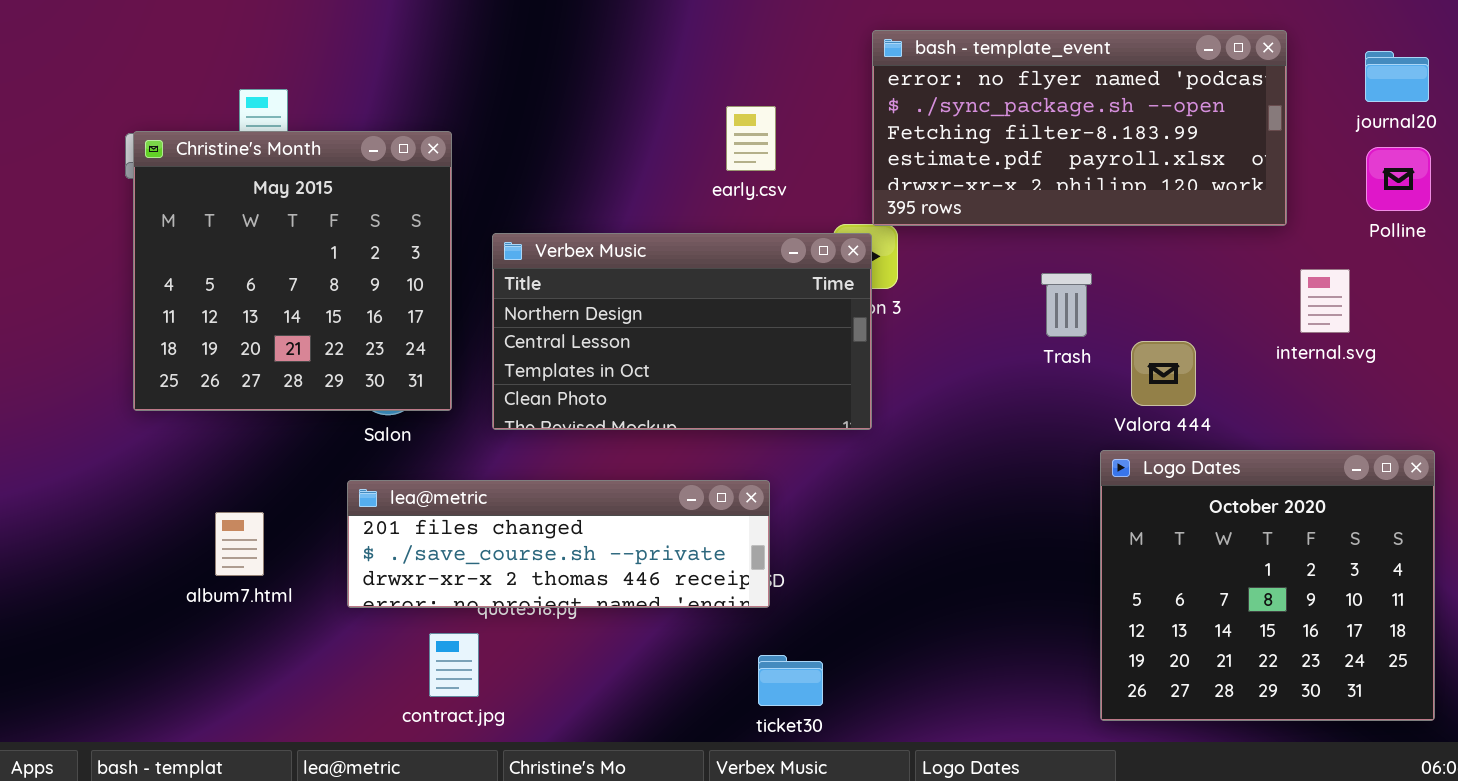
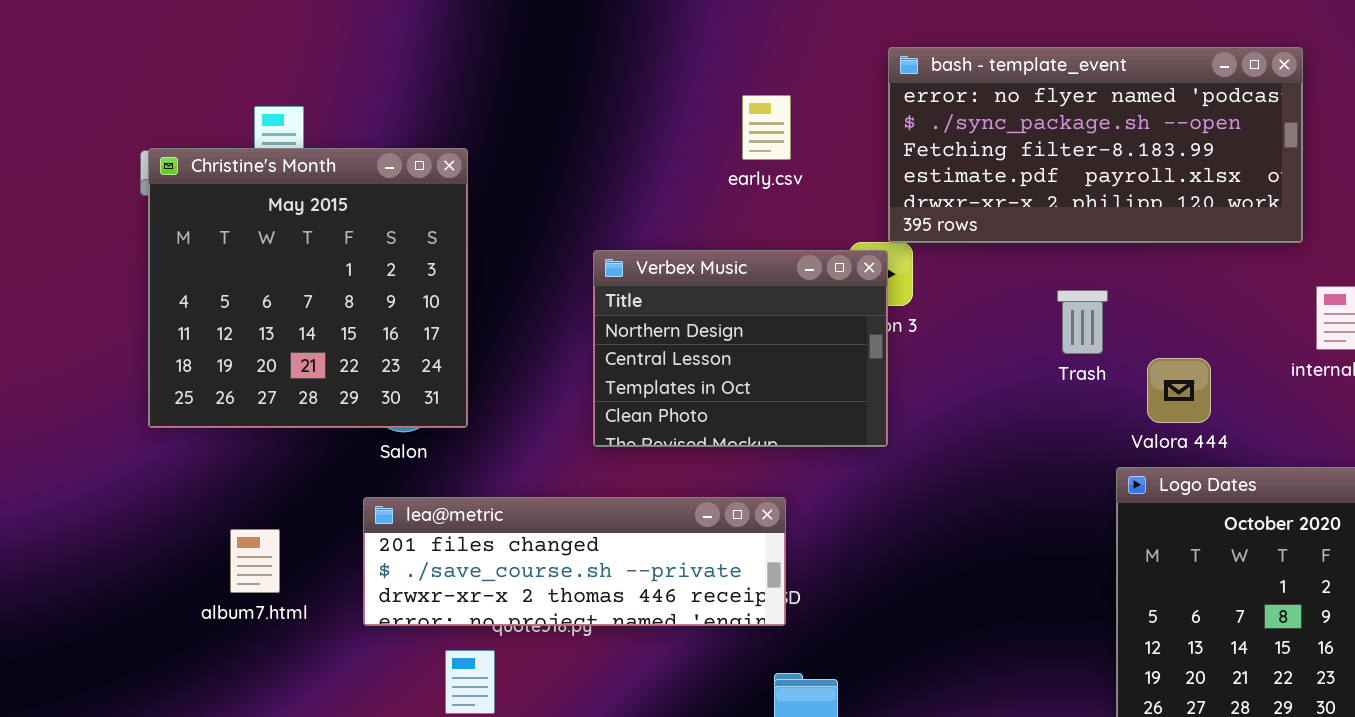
early.csv: [726,106,776,171] -> [742,95,791,160], moved
Verbex Music: [492,233,872,430] -> [593,250,888,447], resized

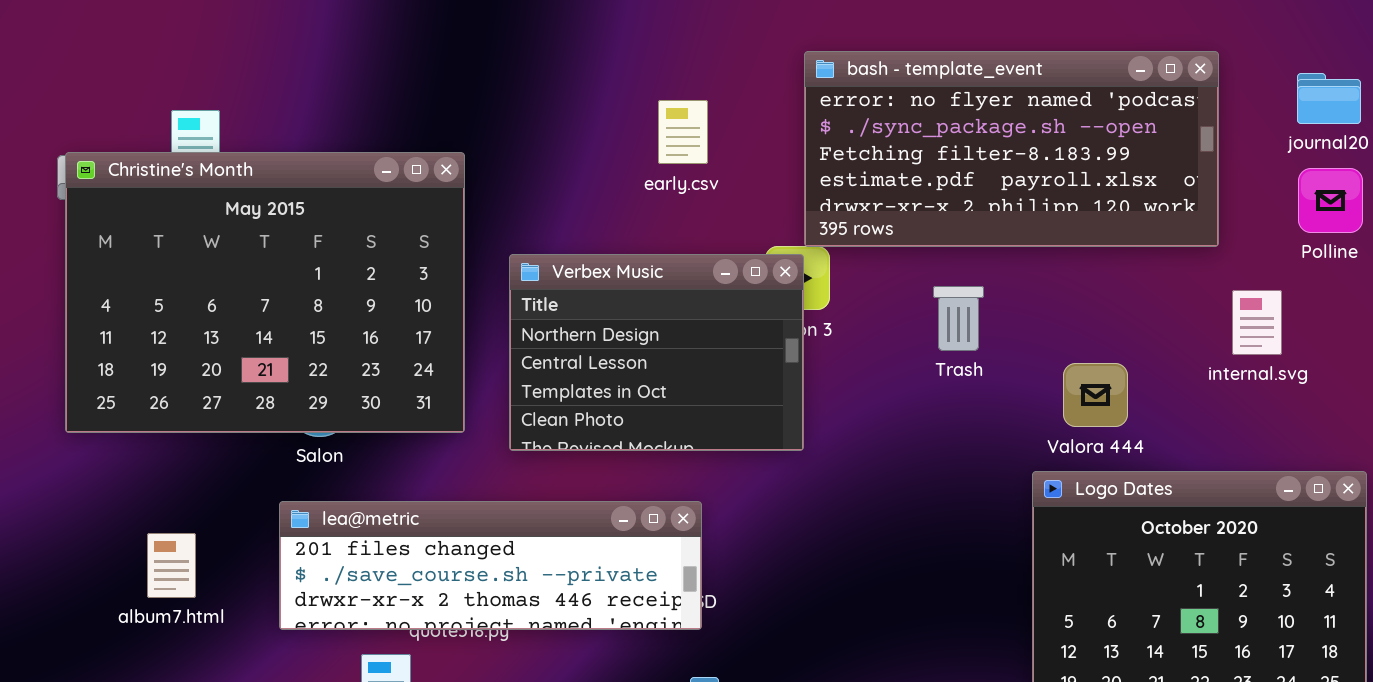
Christine's Month: [148,148,468,428] -> [65,152,465,433], resized
Trash: [1057,290,1108,354] -> [933,286,984,351], moved

